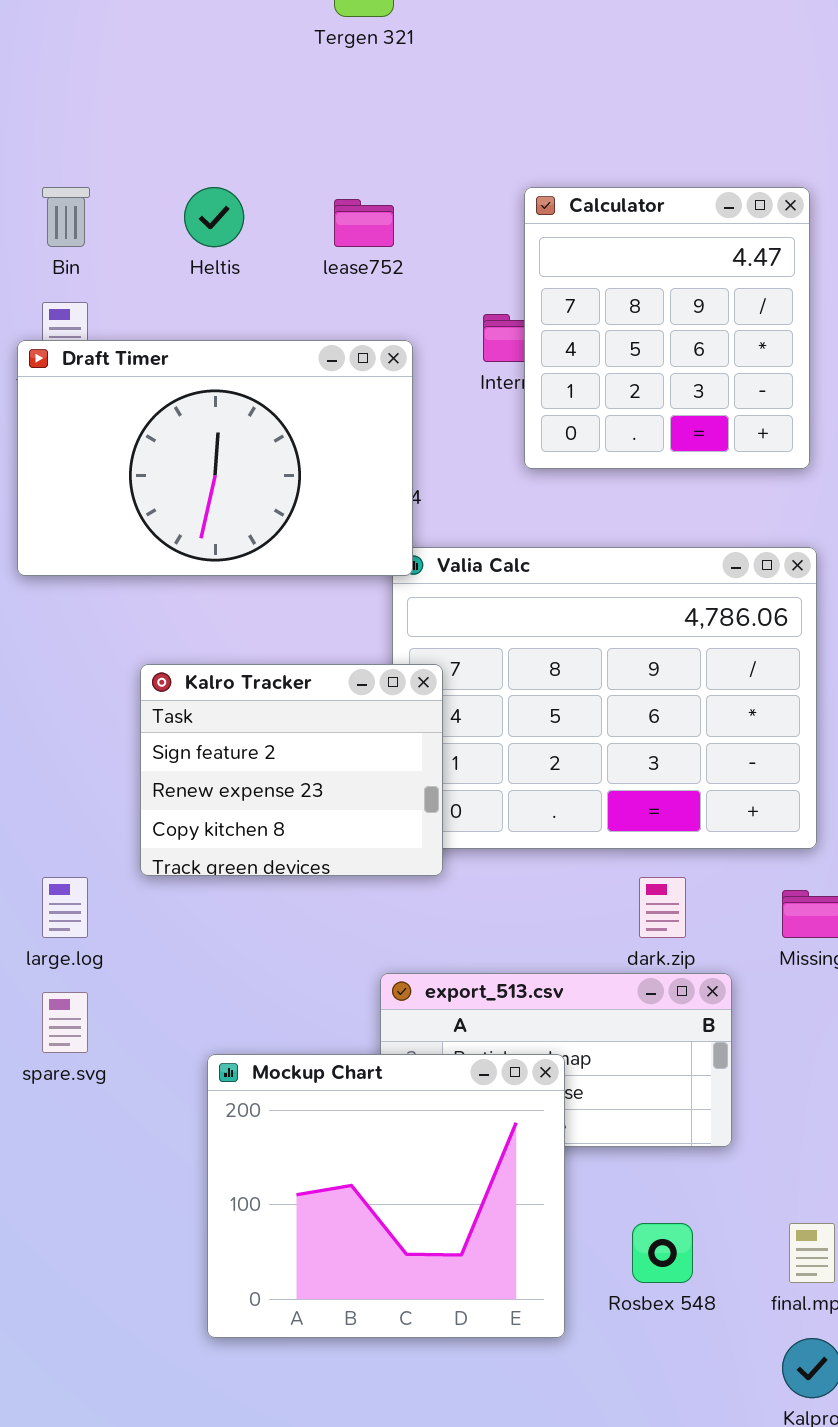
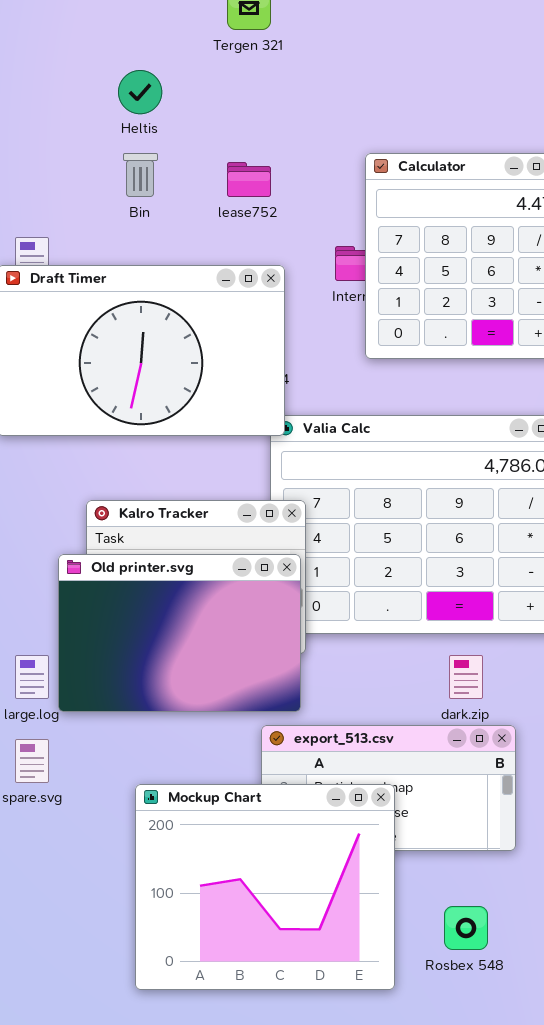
Bin: [42,187,90,247] -> [123,153,158,197], moved
Heltis: [184,187,244,247] -> [118,70,162,114], moved
Old printer.svg: none -> [58,554,301,712], opened

